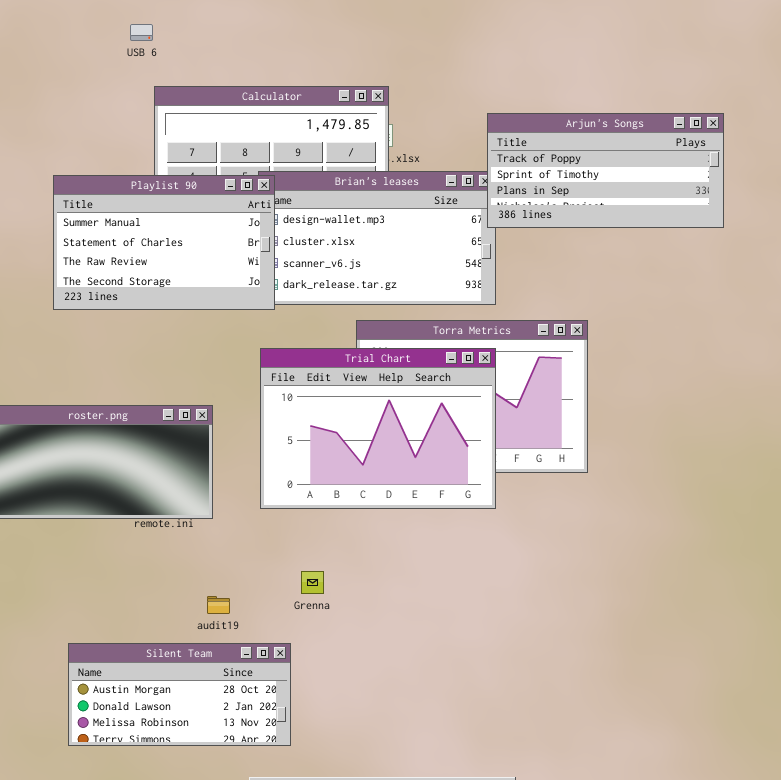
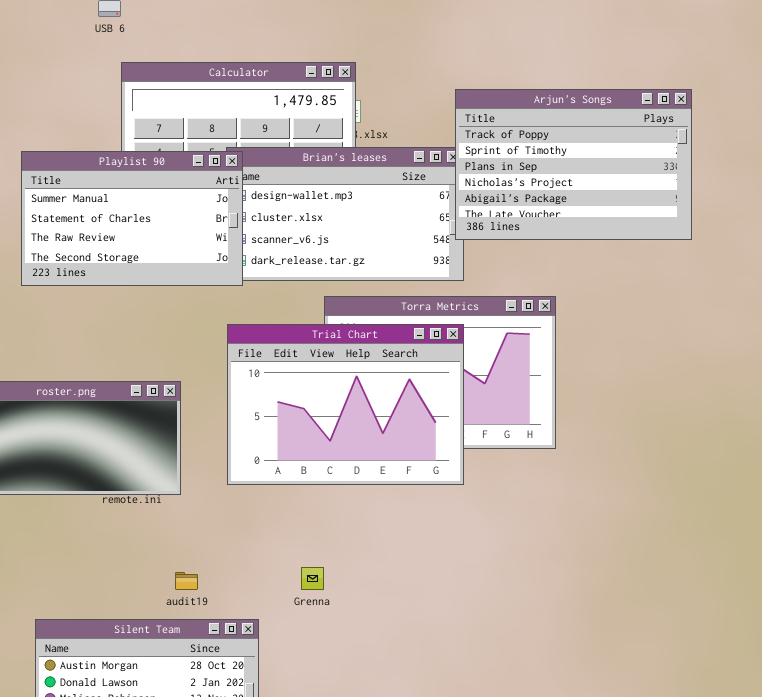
Arjun's Songs: [487,113,724,228] -> [455,89,692,240], resized
Grenna: [301,571,324,594] -> [301,567,324,590], moved

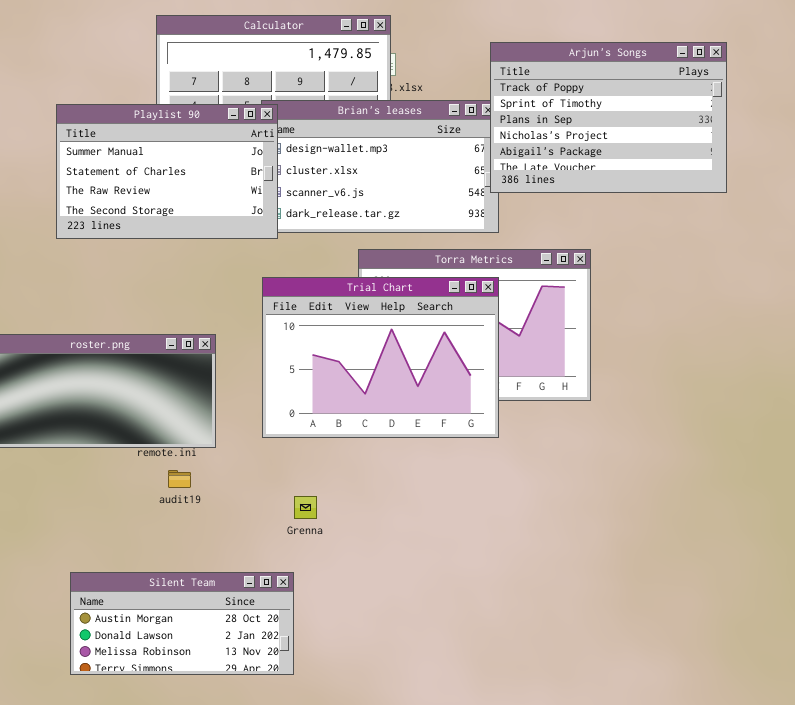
Grenna: [301,567,324,590] -> [294,496,317,519], moved
audit19: [175,572,198,590] -> [168,470,191,488], moved

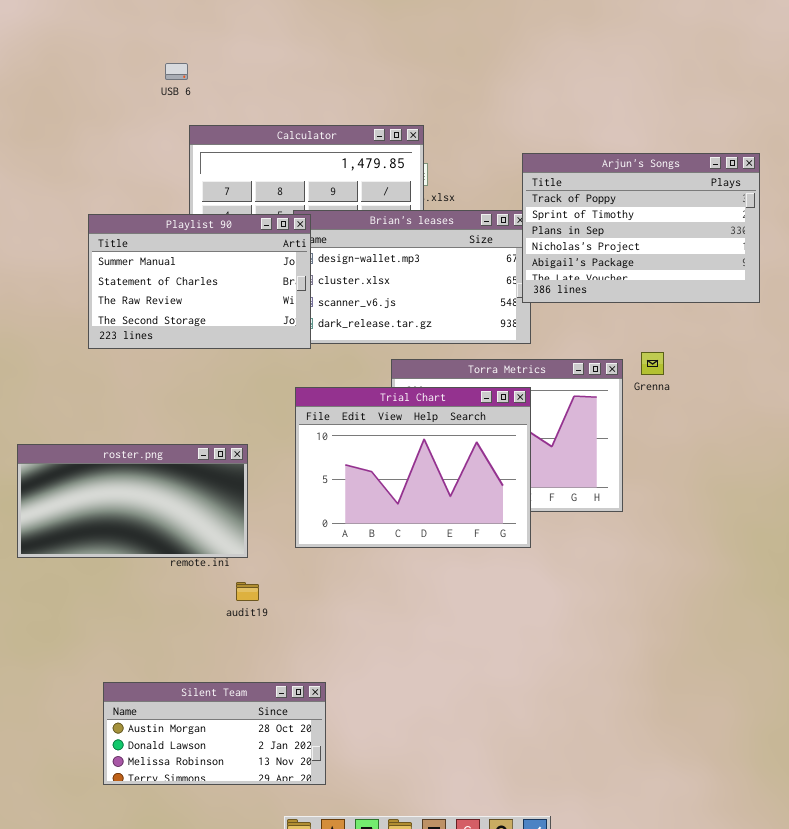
audit19: [168,470,191,488] -> [236,582,259,601], moved
Grenna: [294,496,317,519] -> [641,352,664,375], moved

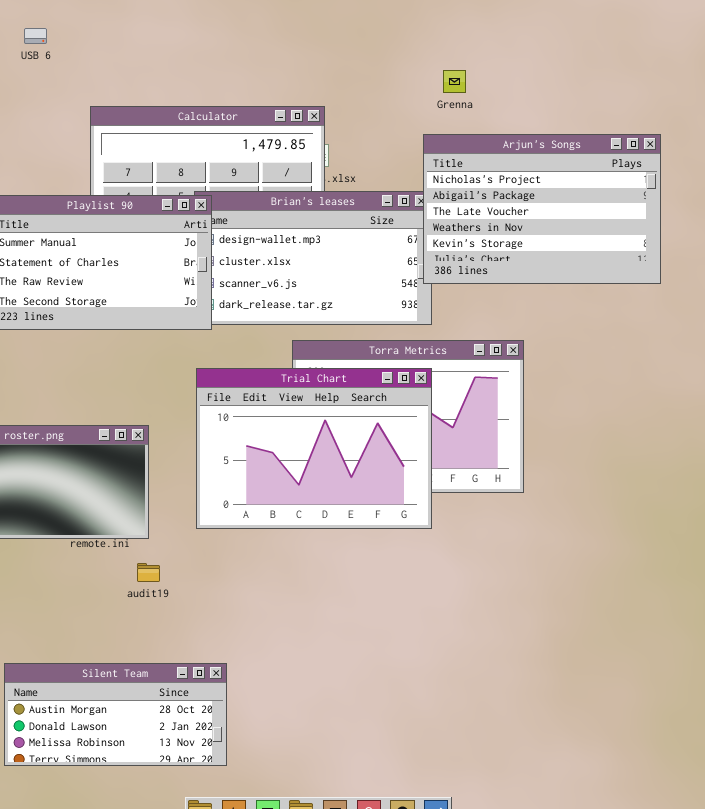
USB 6: [165,63,188,80] -> [24,28,47,44], moved
Arjun's Songs: [522,153,760,303] -> [423,134,661,284], scrolled down 3 rows
Grenna: [641,352,664,375] -> [443,70,466,93], moved

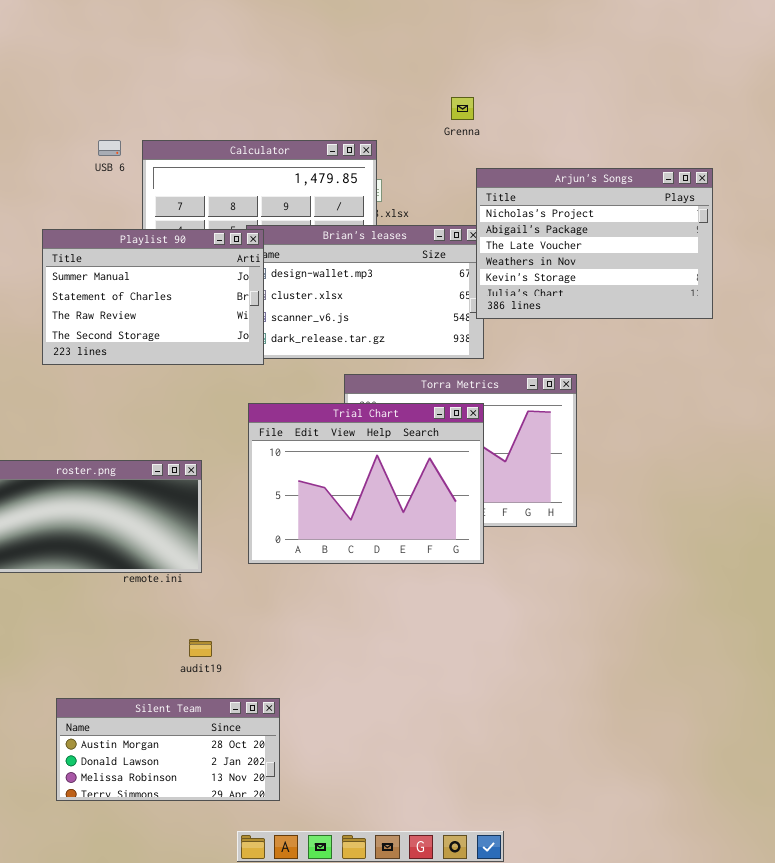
USB 6: [24,28,47,44] -> [98,140,121,156], moved
Grenna: [443,70,466,93] -> [451,97,474,120], moved
audit19: [137,563,160,582] -> [189,639,212,657], moved

